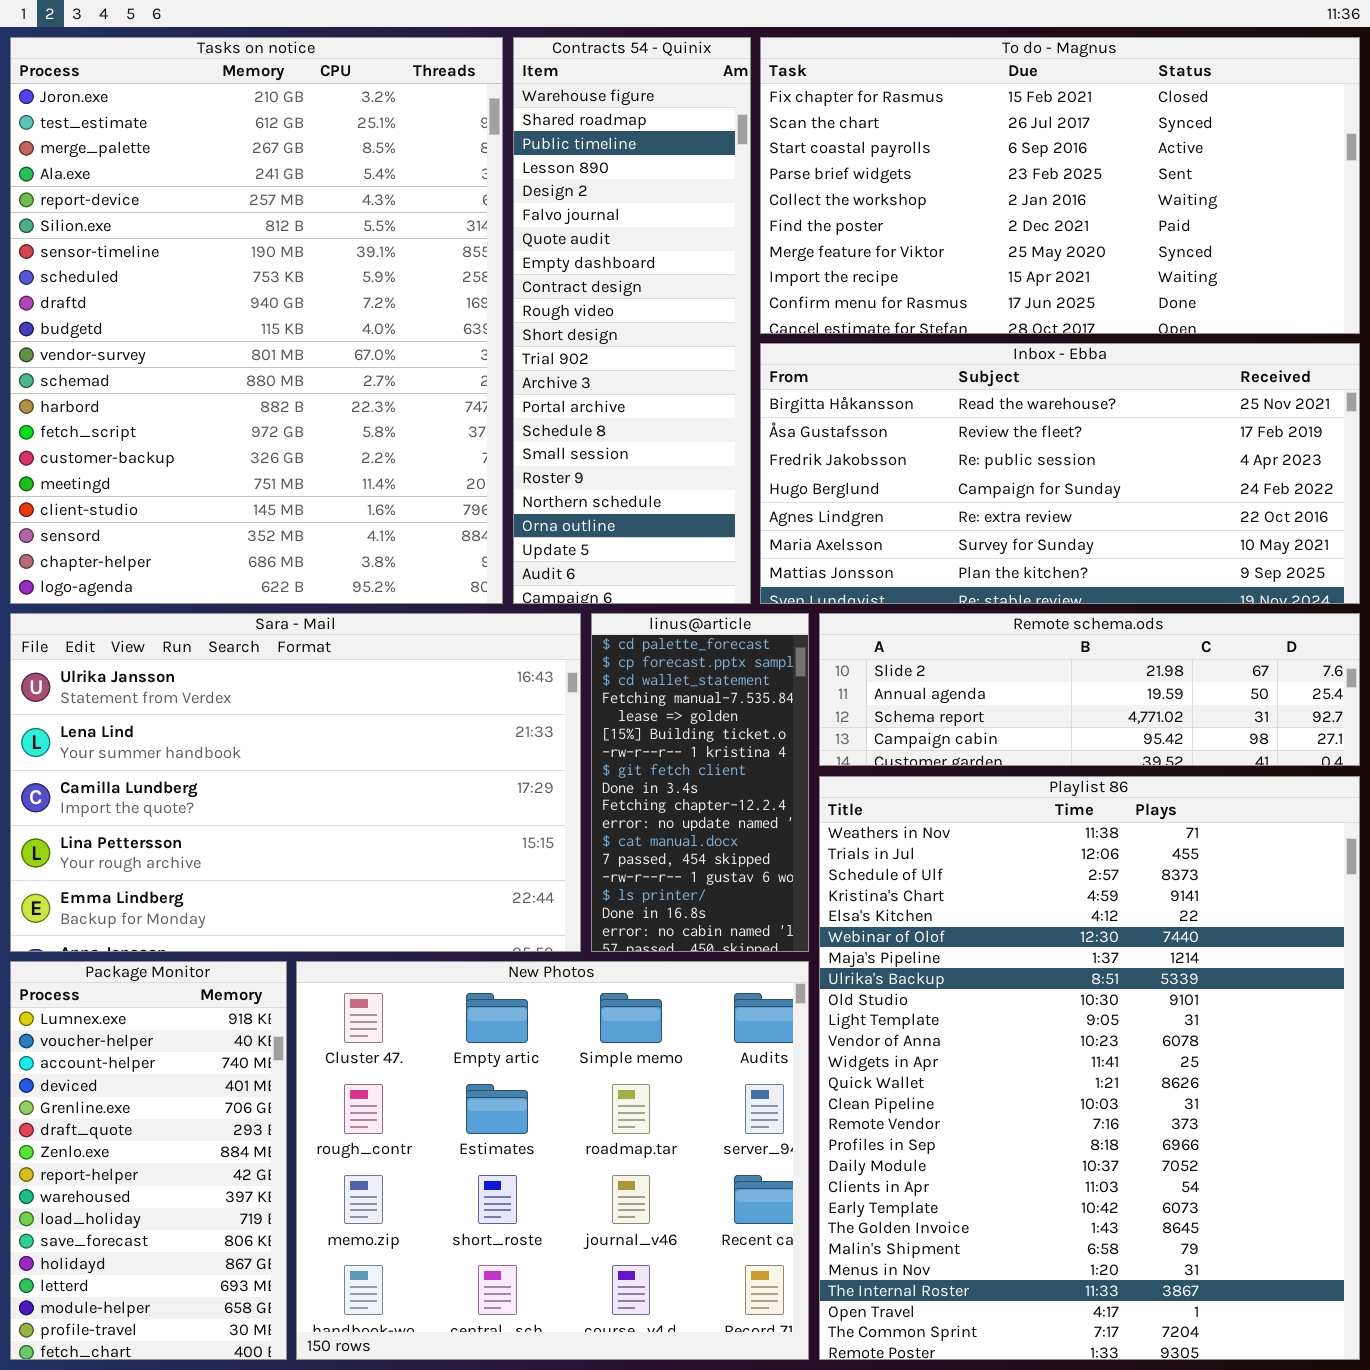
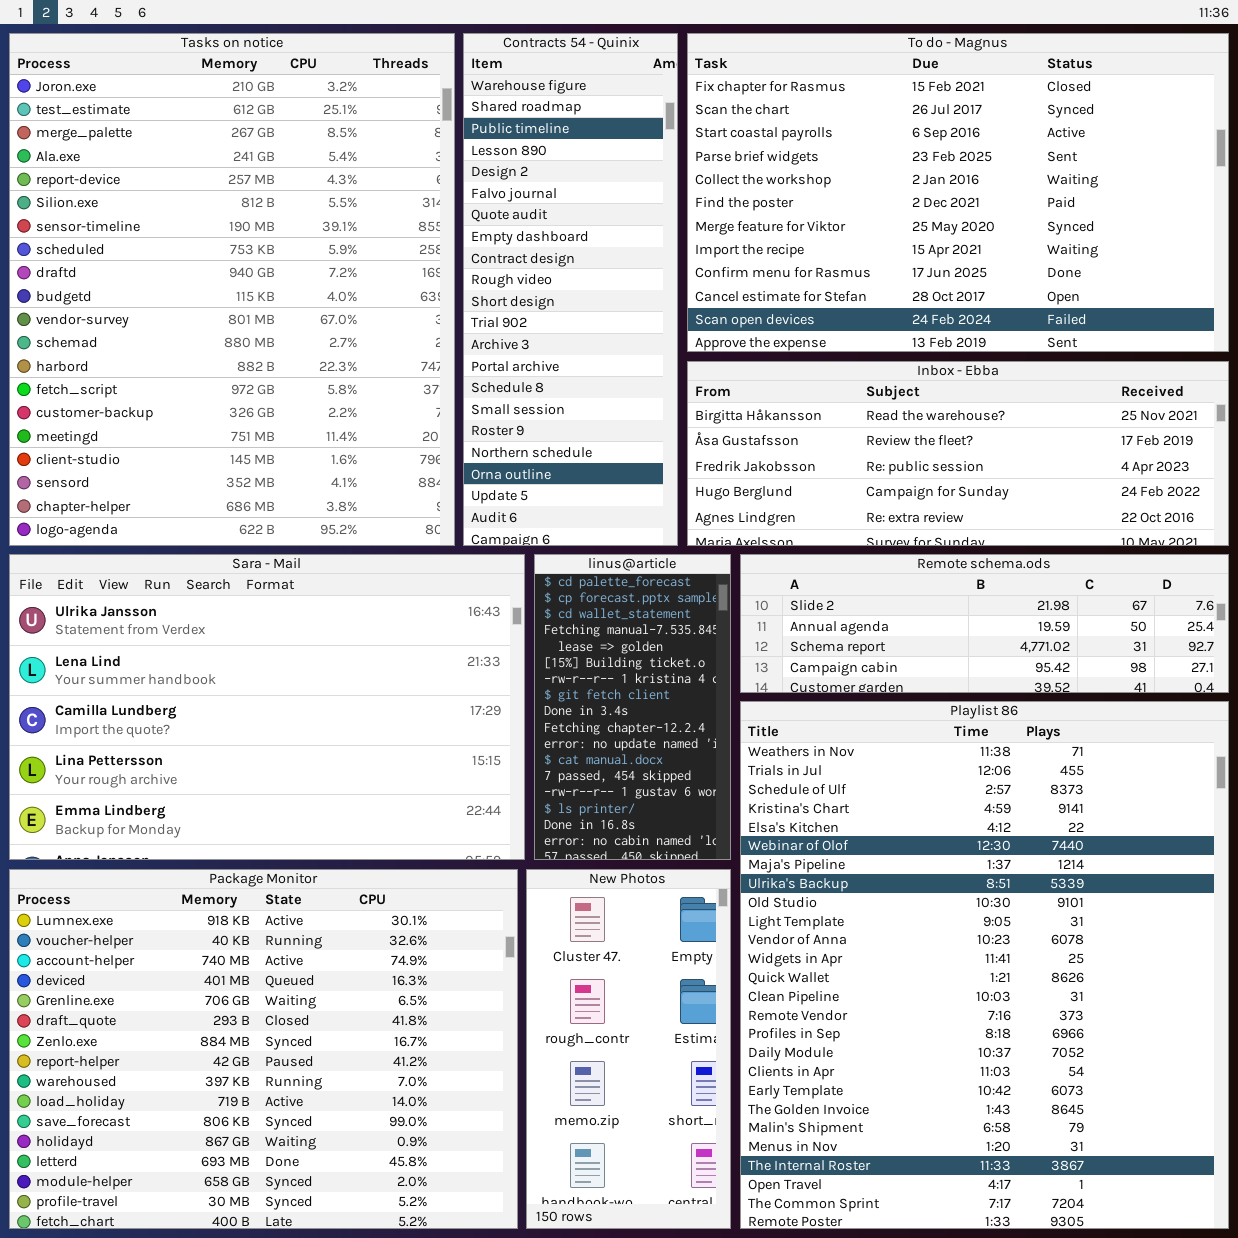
To do - Magnus: [760,37,1360,334] -> [687,33,1229,352], resized
Inbox - Ebba: [760,343,1360,604] -> [687,361,1229,546], resized
Package Monitor: [10,961,287,1360] -> [9,869,518,1229], resized
New Photos: [296,961,809,1360] -> [526,869,731,1229], resized

